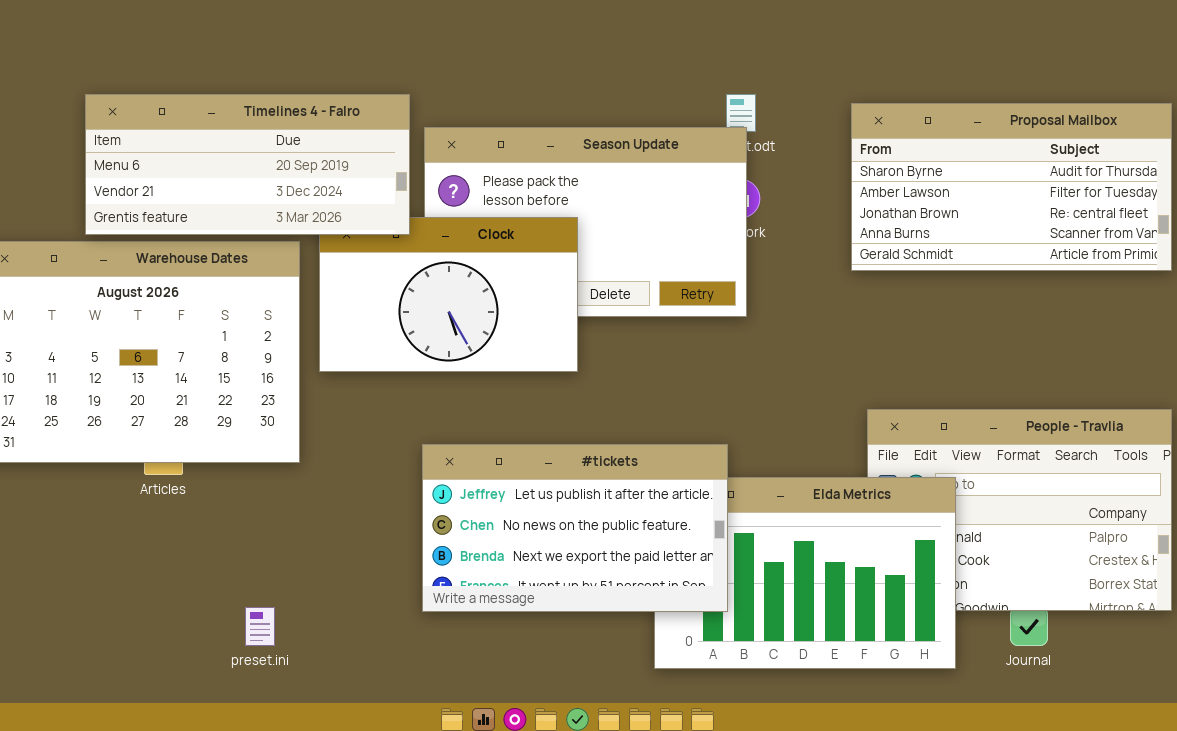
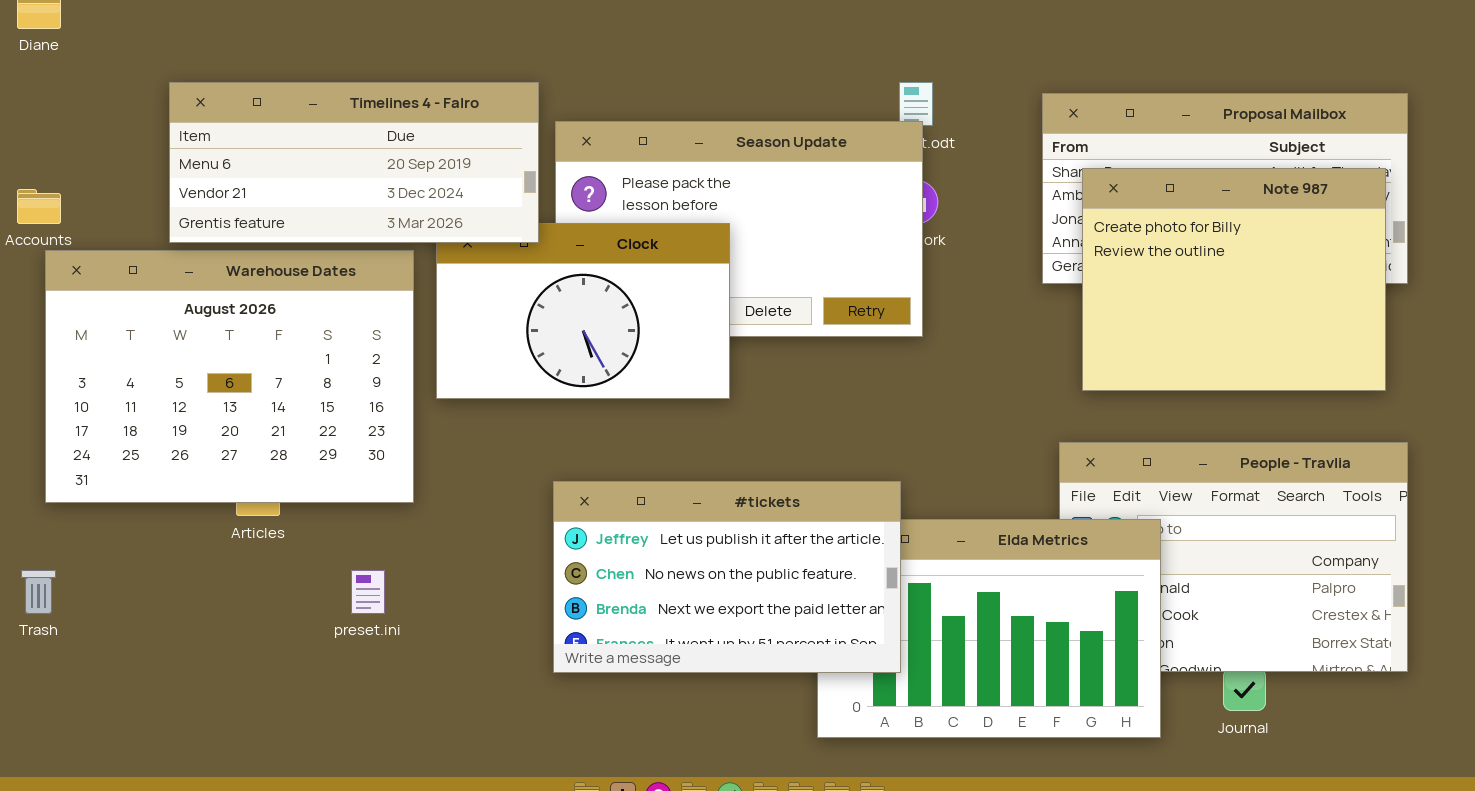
Note 987: none -> [1082,168,1386,391], opened
preset.ini: [245,607,275,646] -> [351,570,385,614], moved

